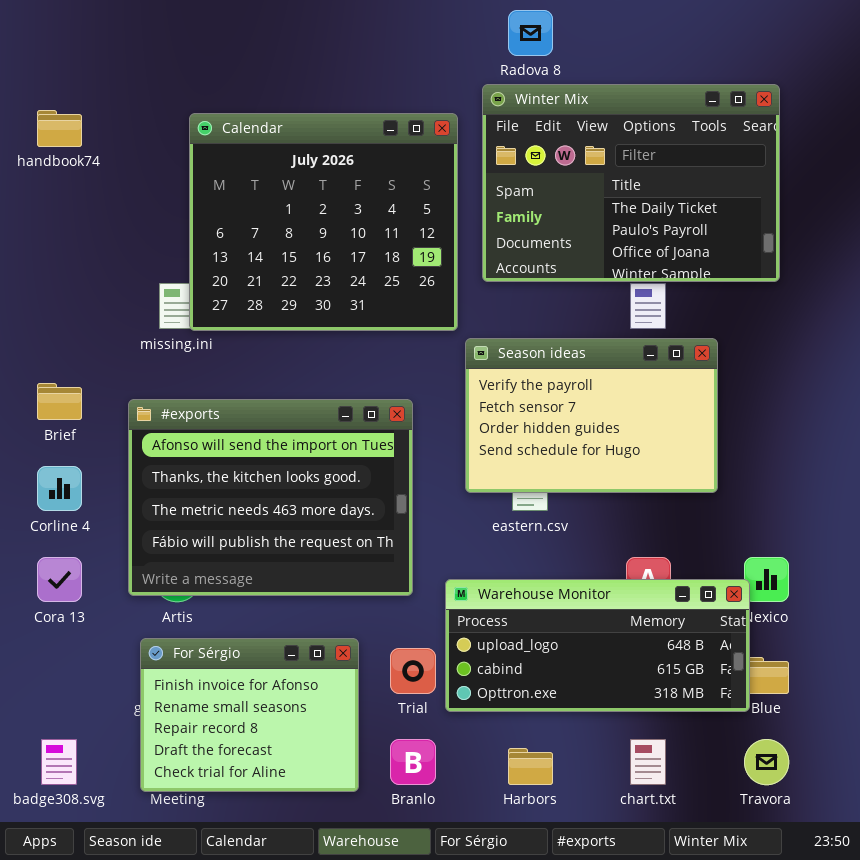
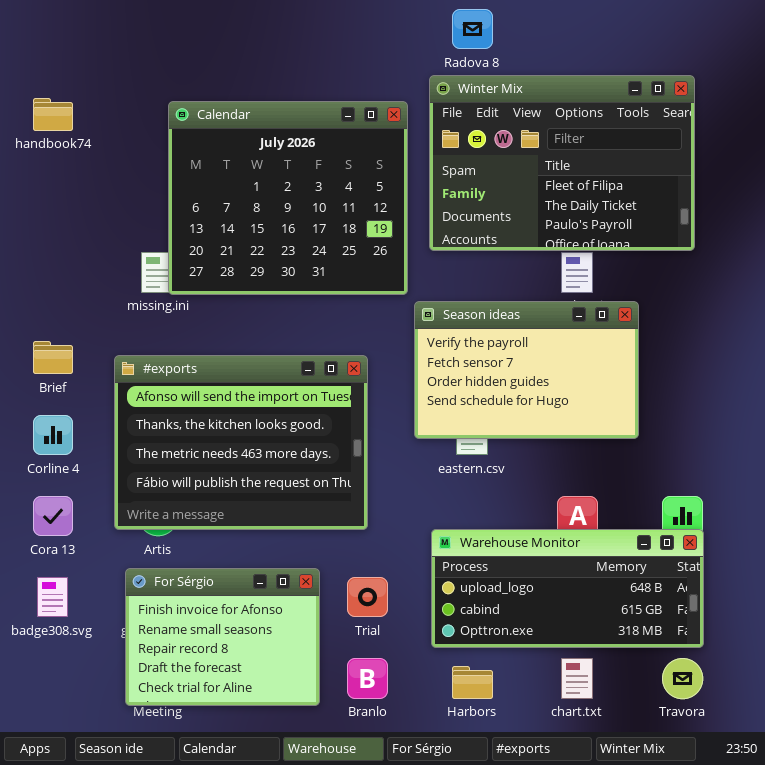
Winter Mix: [482,84,780,282] -> [429,75,695,251], scrolled up 1 row
Warehouse Monitor: [445,579,750,712] -> [431,529,704,648], moved
badge308.svg: [41,739,77,785] -> [37,577,68,617], moved

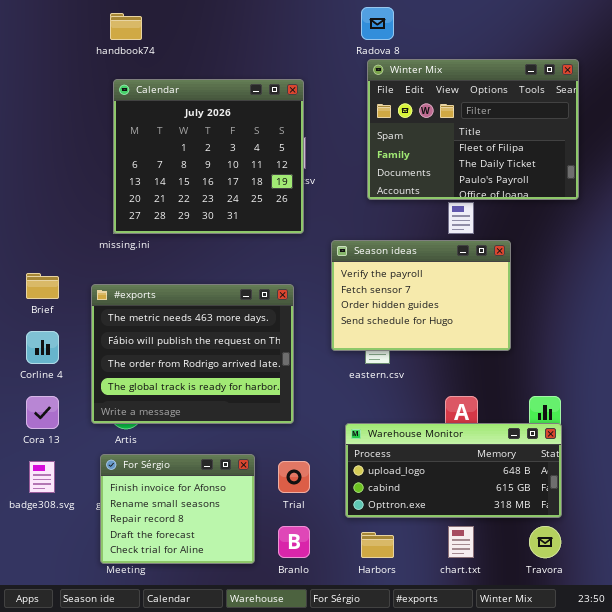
Winter Mix: [429,75,695,251] -> [367,59,579,200], moved
handbook74: [33,98,73,131] -> [110,13,142,40], moved
Calendar: [168,101,408,295] -> [113,79,304,234], moved
#exports: [114,355,368,530] -> [91,284,294,424], scrolled down 2 rows

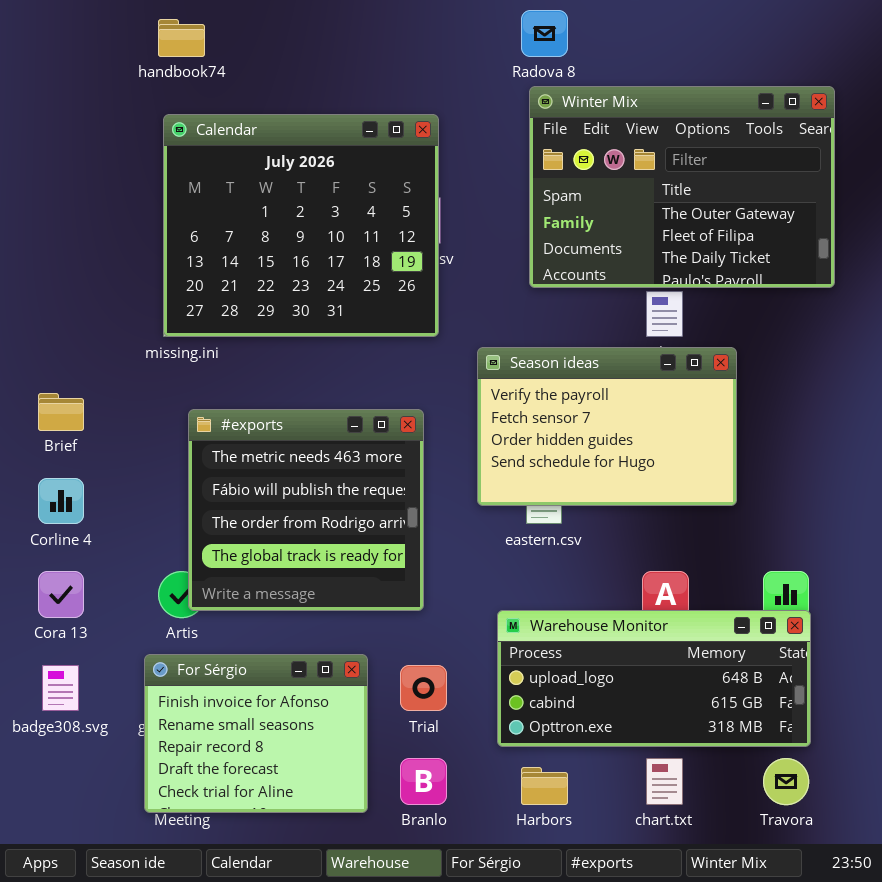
Winter Mix: [367,59,579,200] -> [529,86,835,288], scrolled up 1 row
#exports: [91,284,294,424] -> [188,409,424,611], resized

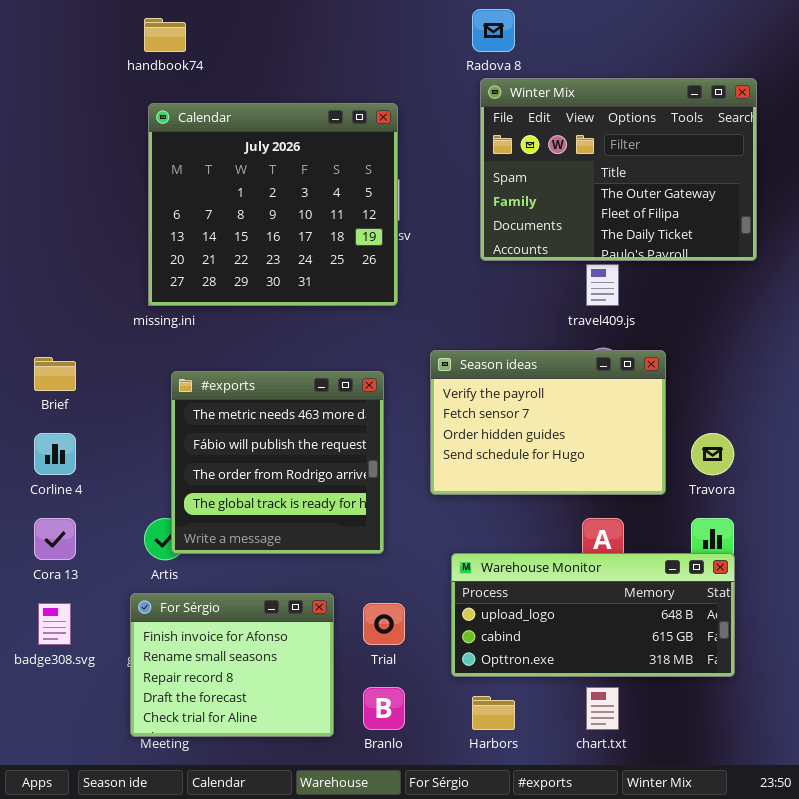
Season ideas: [477,347,737,506] -> [430,350,666,495], moved
Travora: [763,758,809,805] -> [691,433,734,475], moved

